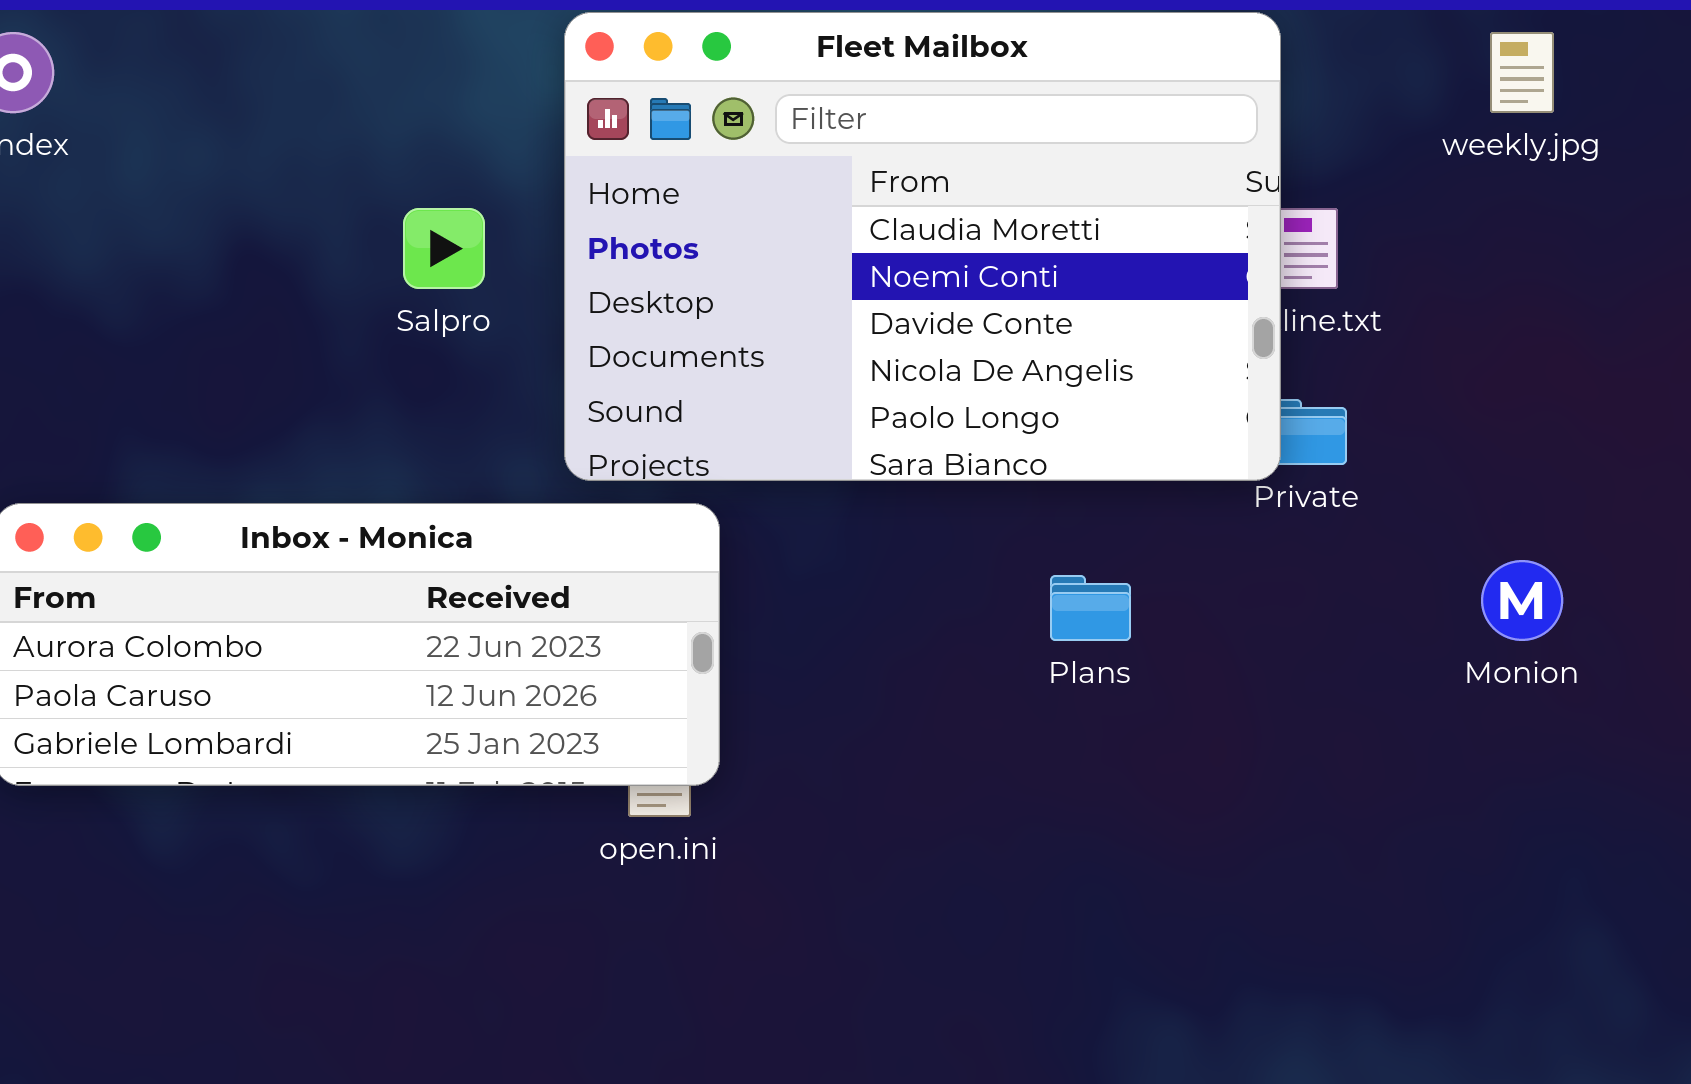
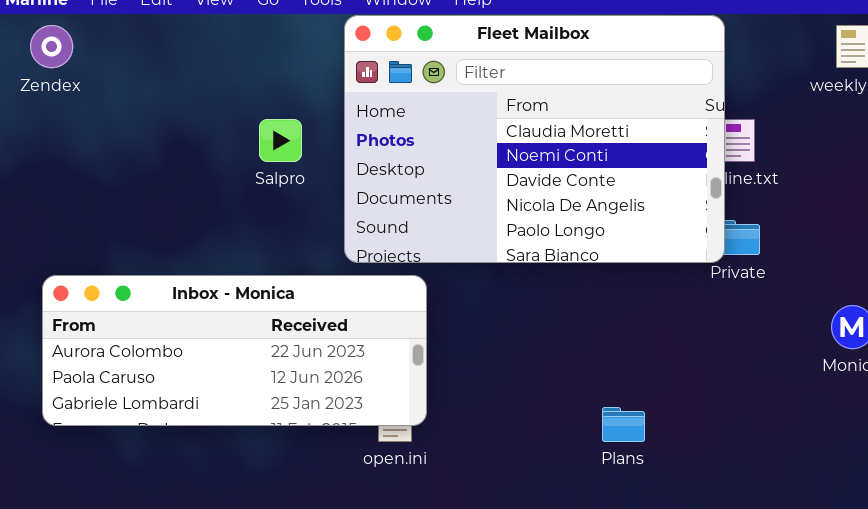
Plans: [1050,575,1131,641] -> [602,407,645,442], moved

